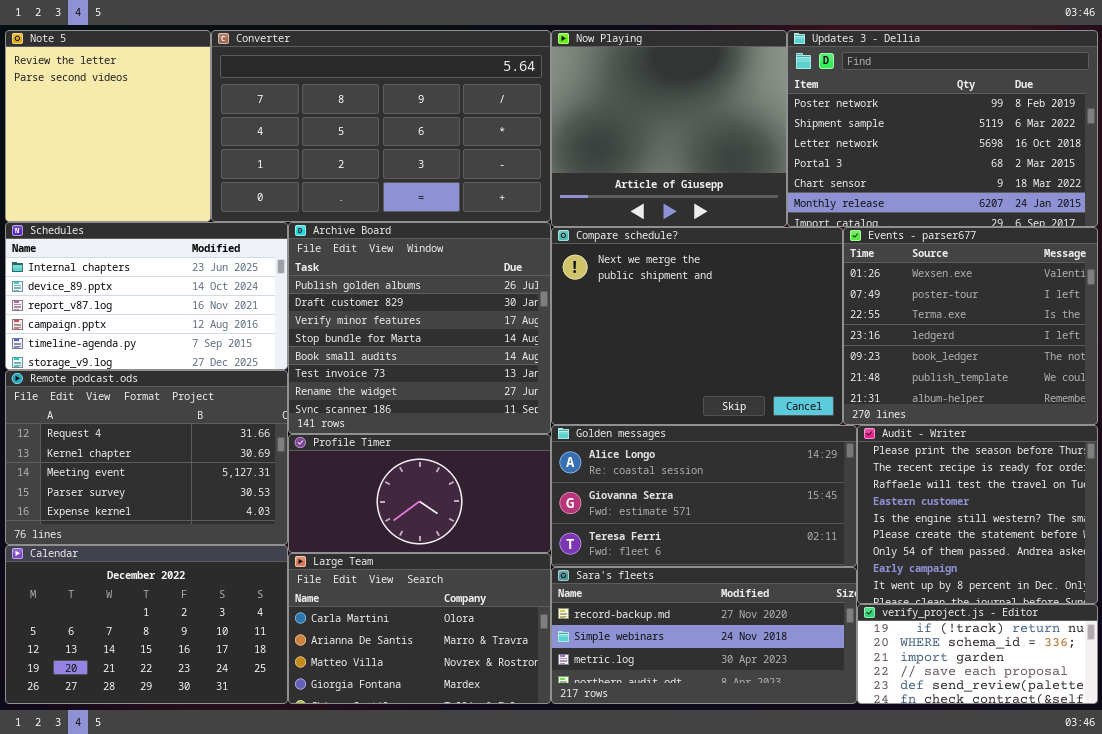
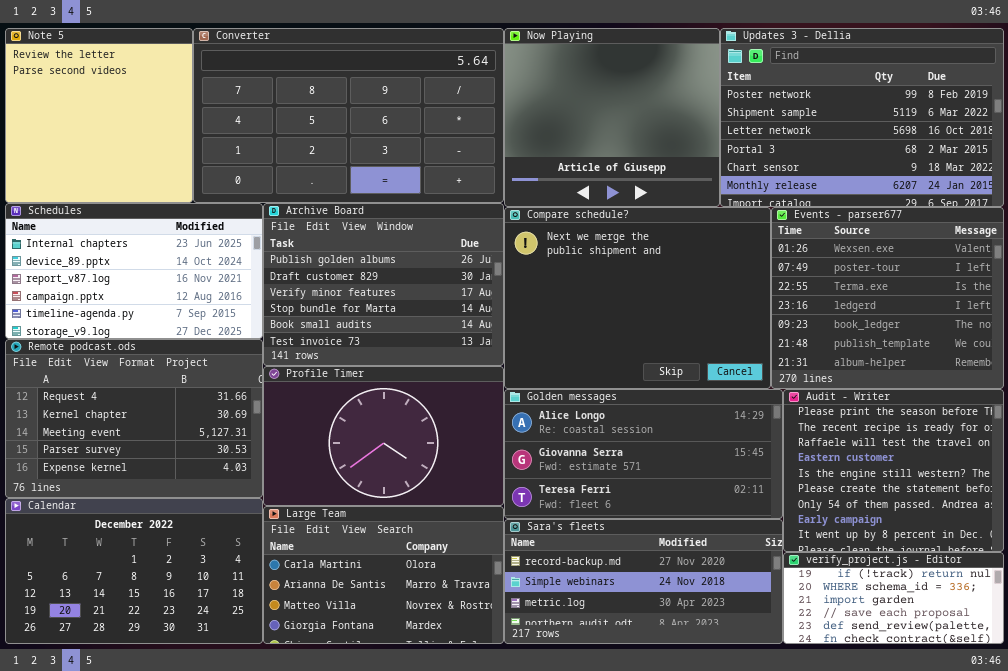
Archive Board: [288,222,551,434] -> [263,203,504,366], resized
Profile Timer: [288,434,551,553] -> [263,366,504,506], resized

